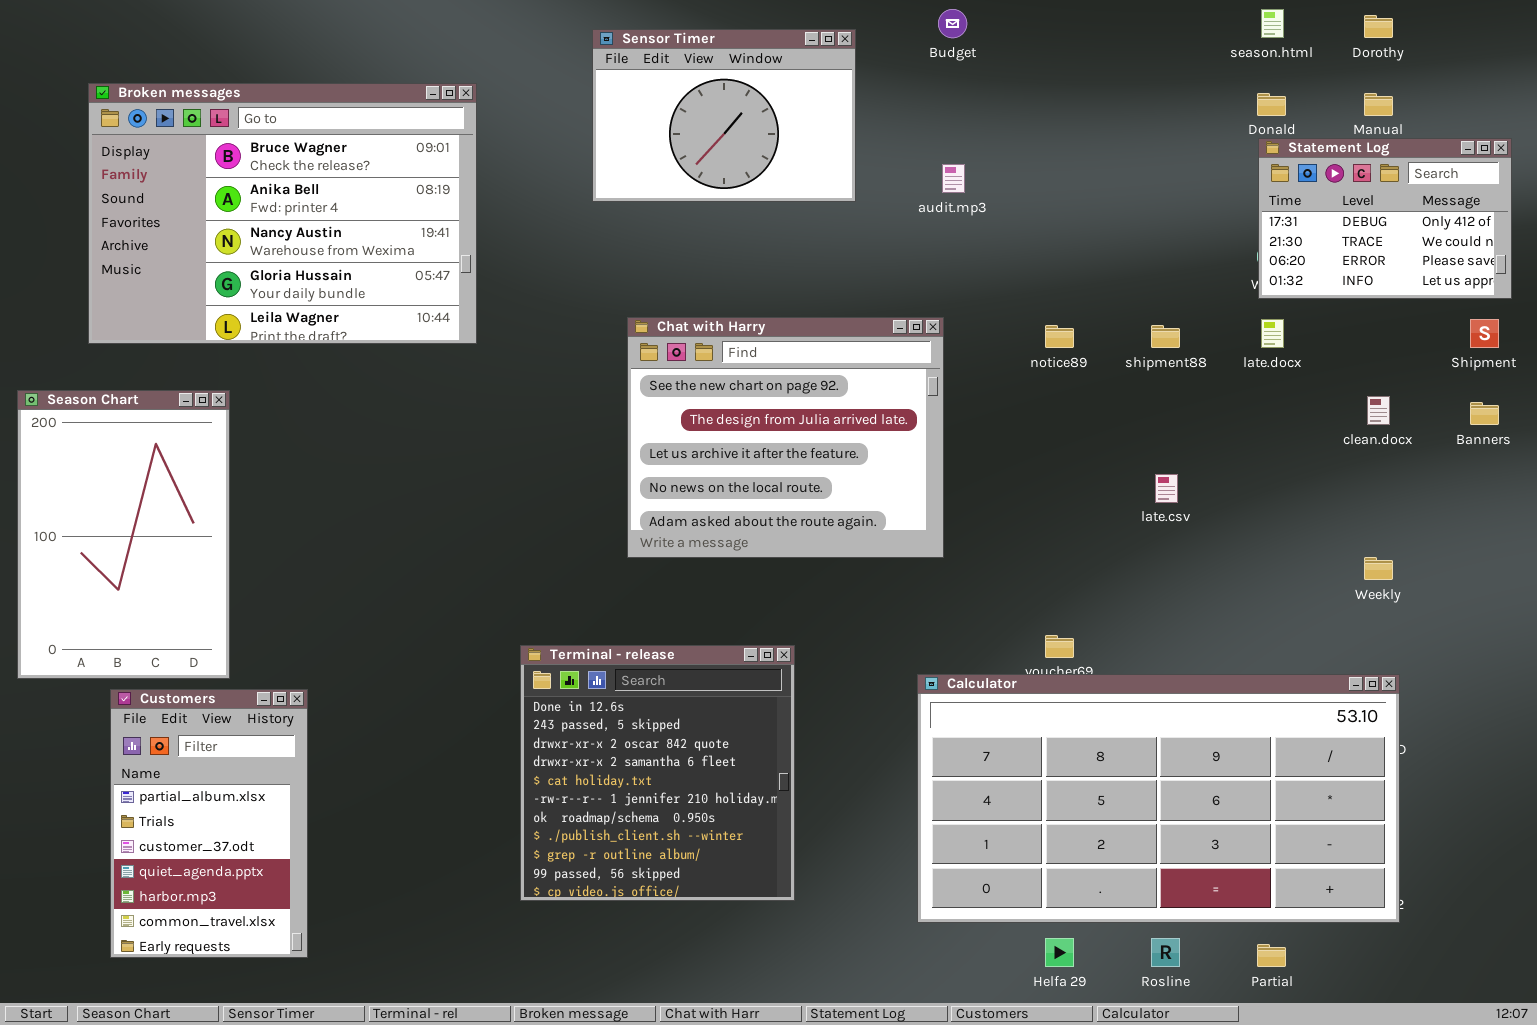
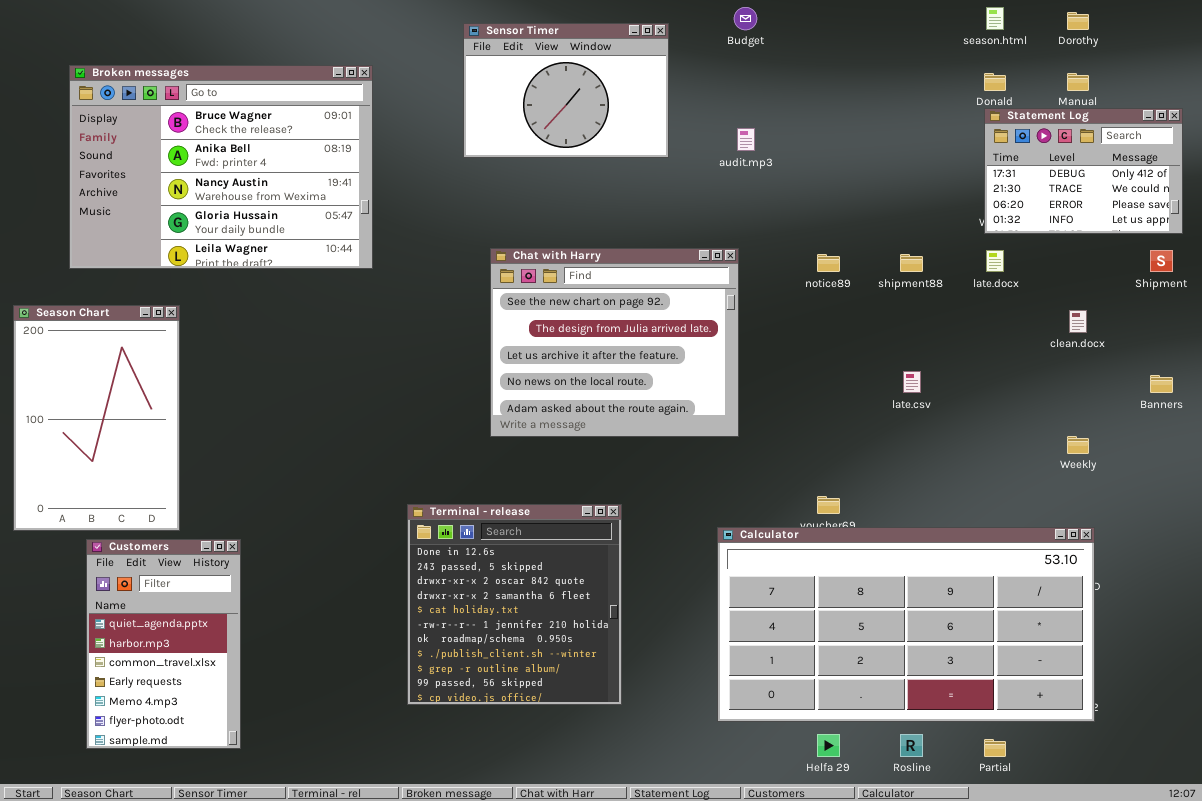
Banners: [1470,402,1499,425] -> [1150,375,1173,393], moved
Customers: [110,689,308,958] -> [86,539,241,749], scrolled down 3 rows

